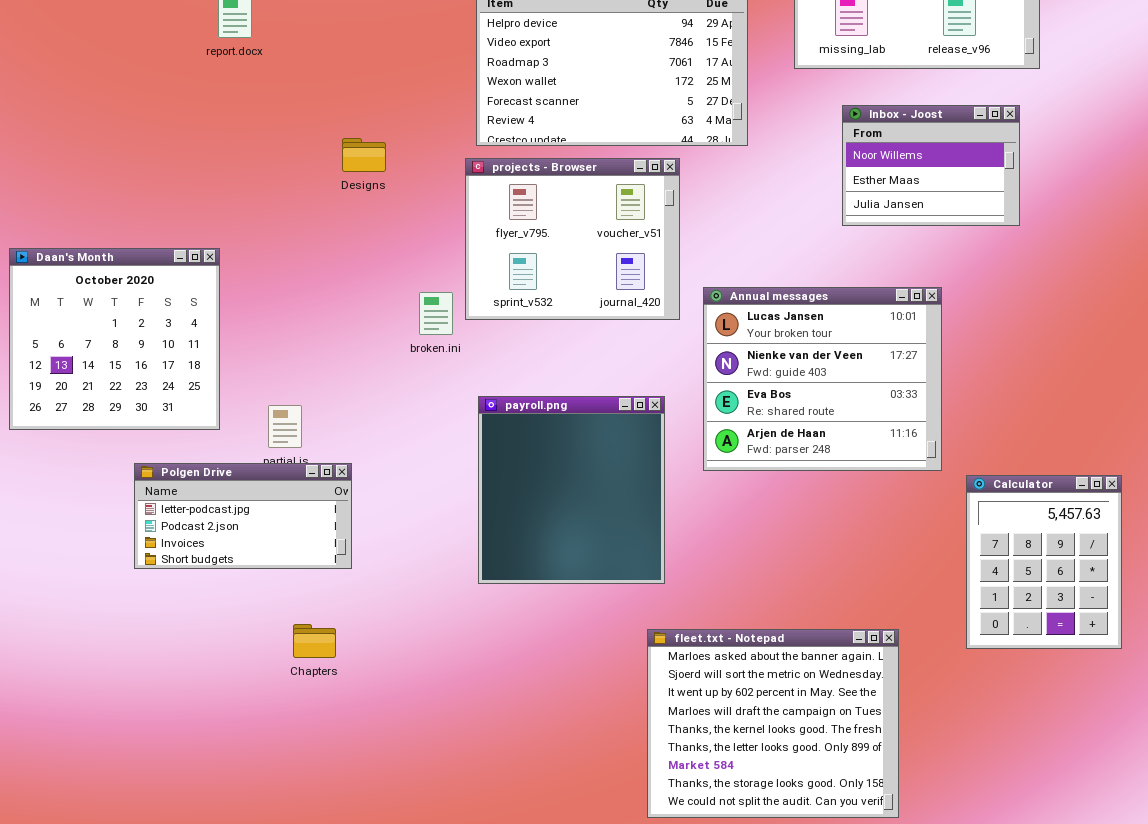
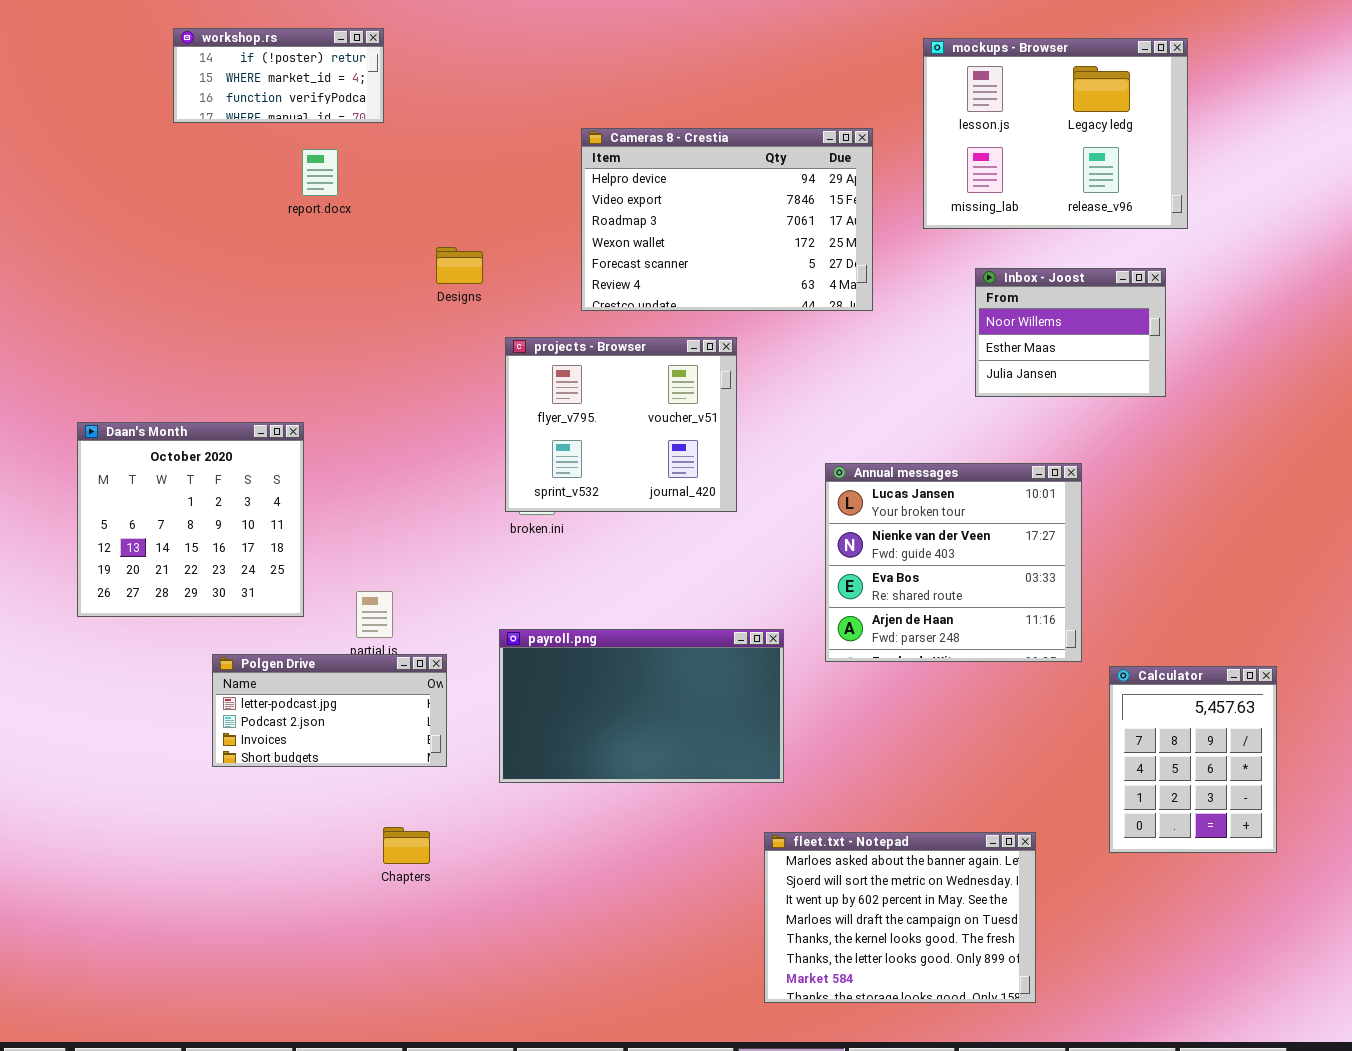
Designs: [342,138,386,172] -> [436,247,483,284], moved
projects - Browser: [465,158,680,320] -> [505,337,737,512], moved
payroll.png: [478,396,665,584] -> [499,629,784,783], resized
fleet.txt - Notepad: [647,629,899,818] -> [764,832,1036,1003], resized

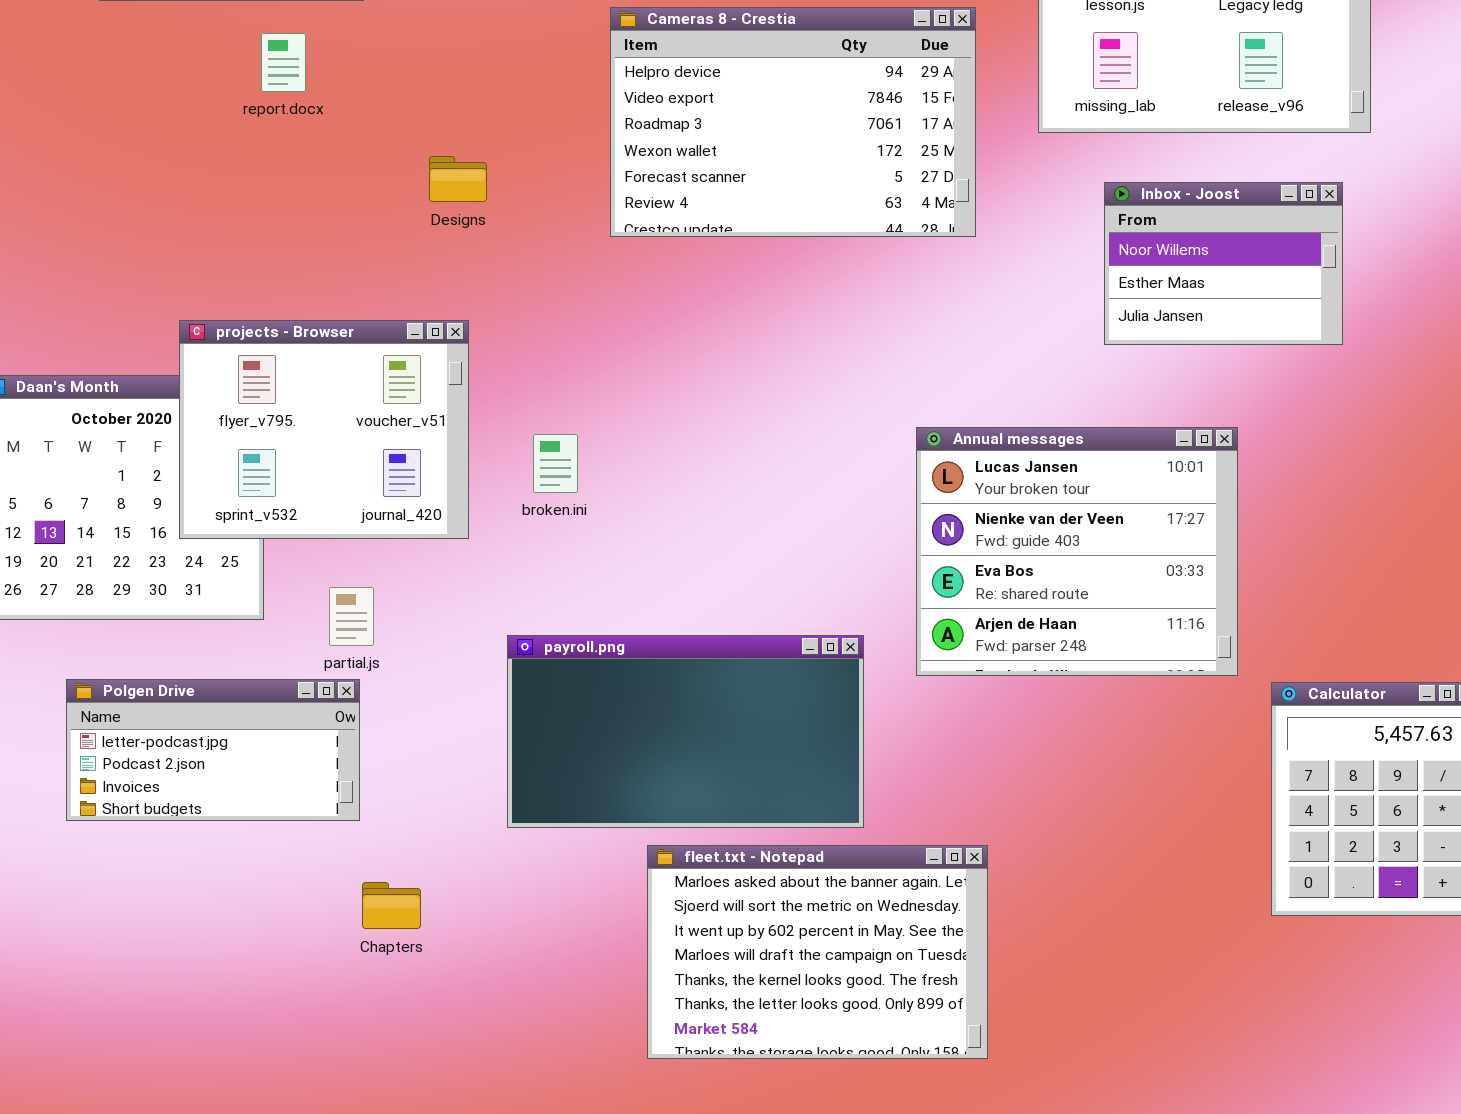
projects - Browser: [505,337,737,512] -> [179,320,469,539], moved
Polgen Drive: [212,654,447,767] -> [66,679,360,821], moved
fleet.txt - Notepad: [764,832,1036,1003] -> [647,845,988,1059], moved

